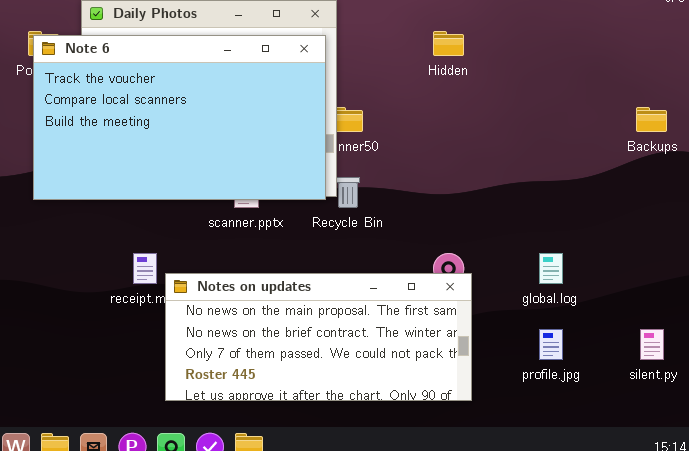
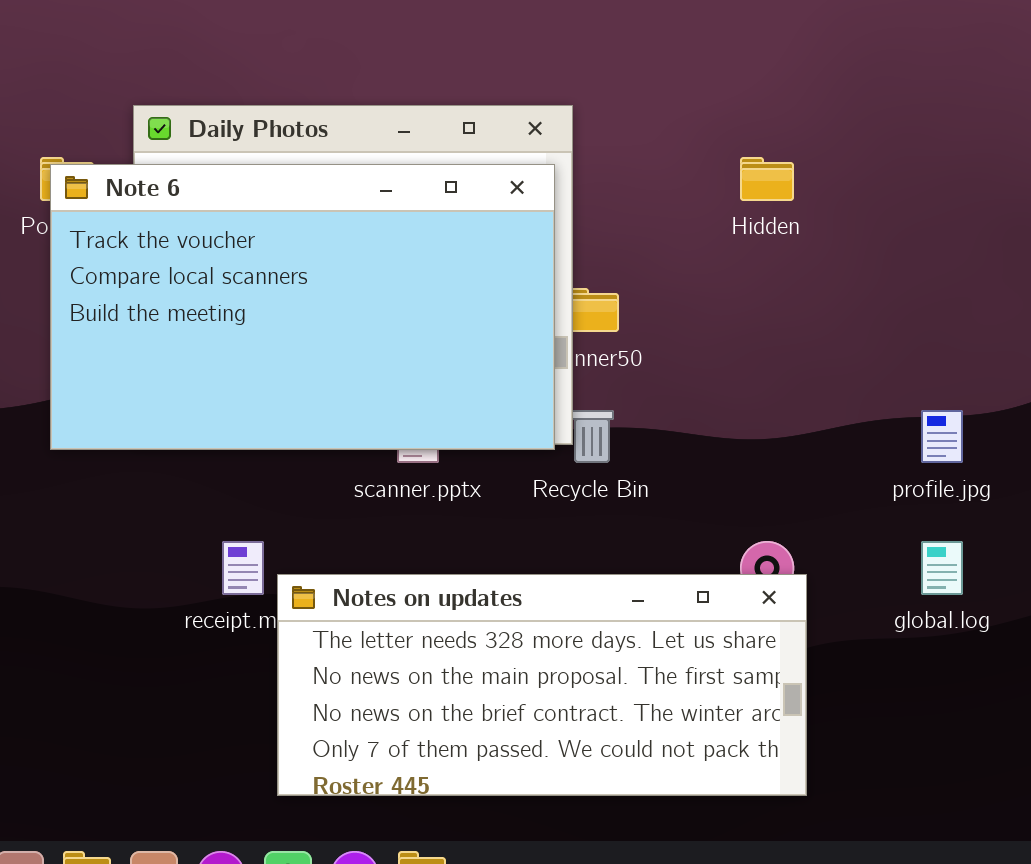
Notes on updates: [165,273,472,401] -> [277,574,807,796], scrolled up 1 row
profile.jpg: [539,329,563,360] -> [921,410,963,463], moved

